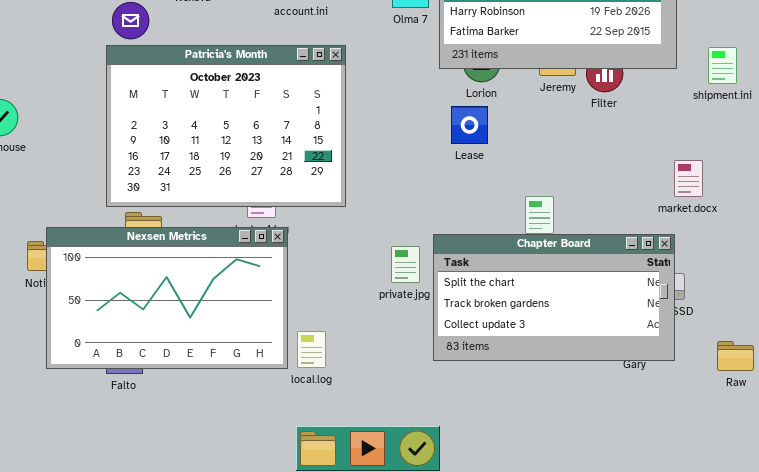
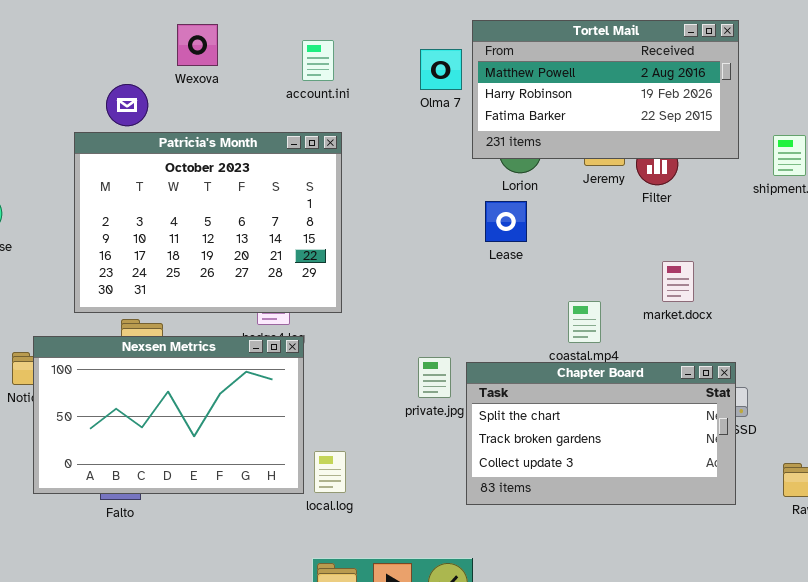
Patricia's Month: [106,45,346,207] -> [74,132,342,313], moved
market.docx: [674,160,703,197] -> [662,261,694,302], moved
Chapter Board: [433,234,675,361] -> [466,362,736,505], moved

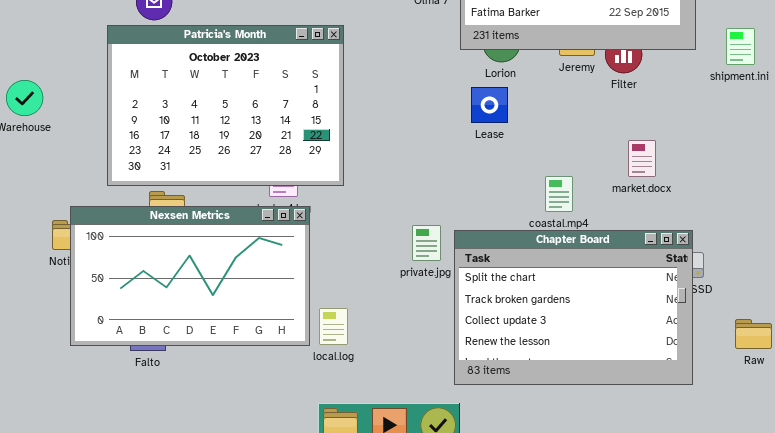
Chapter Board: [466,362,736,505] -> [454,230,693,385], resized

